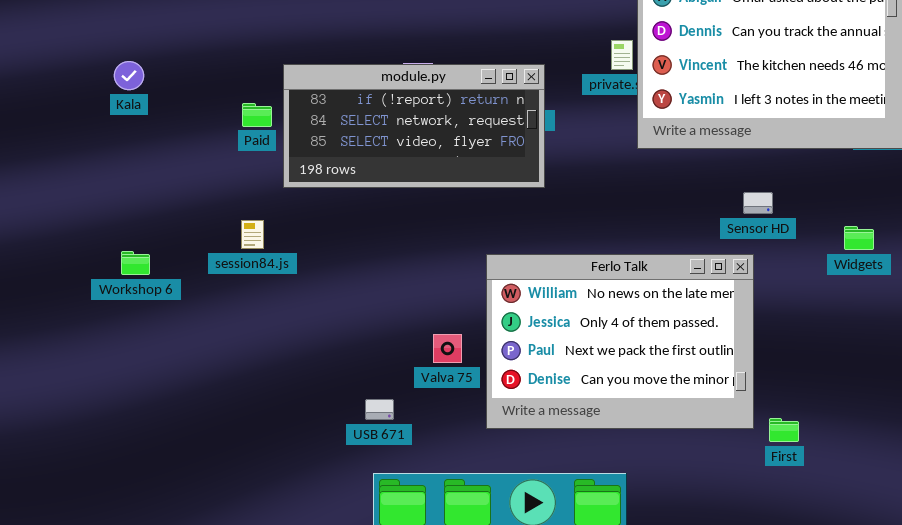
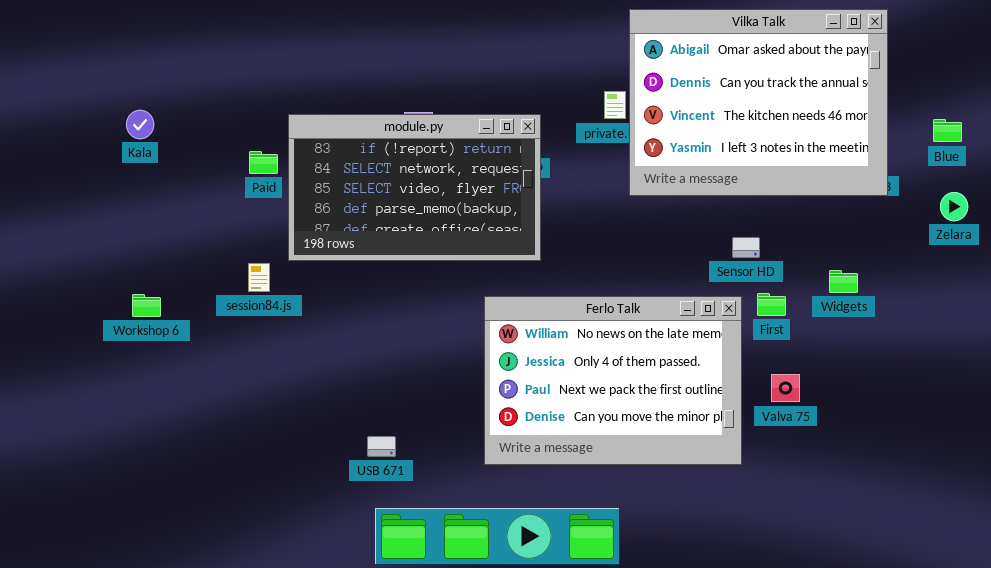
module.py: [283,64,545,188] -> [288,114,541,261], resized
Valva 75: [433,334,462,363] -> [771,374,800,402], moved
First: [769,418,799,442] -> [757,293,786,316], moved

